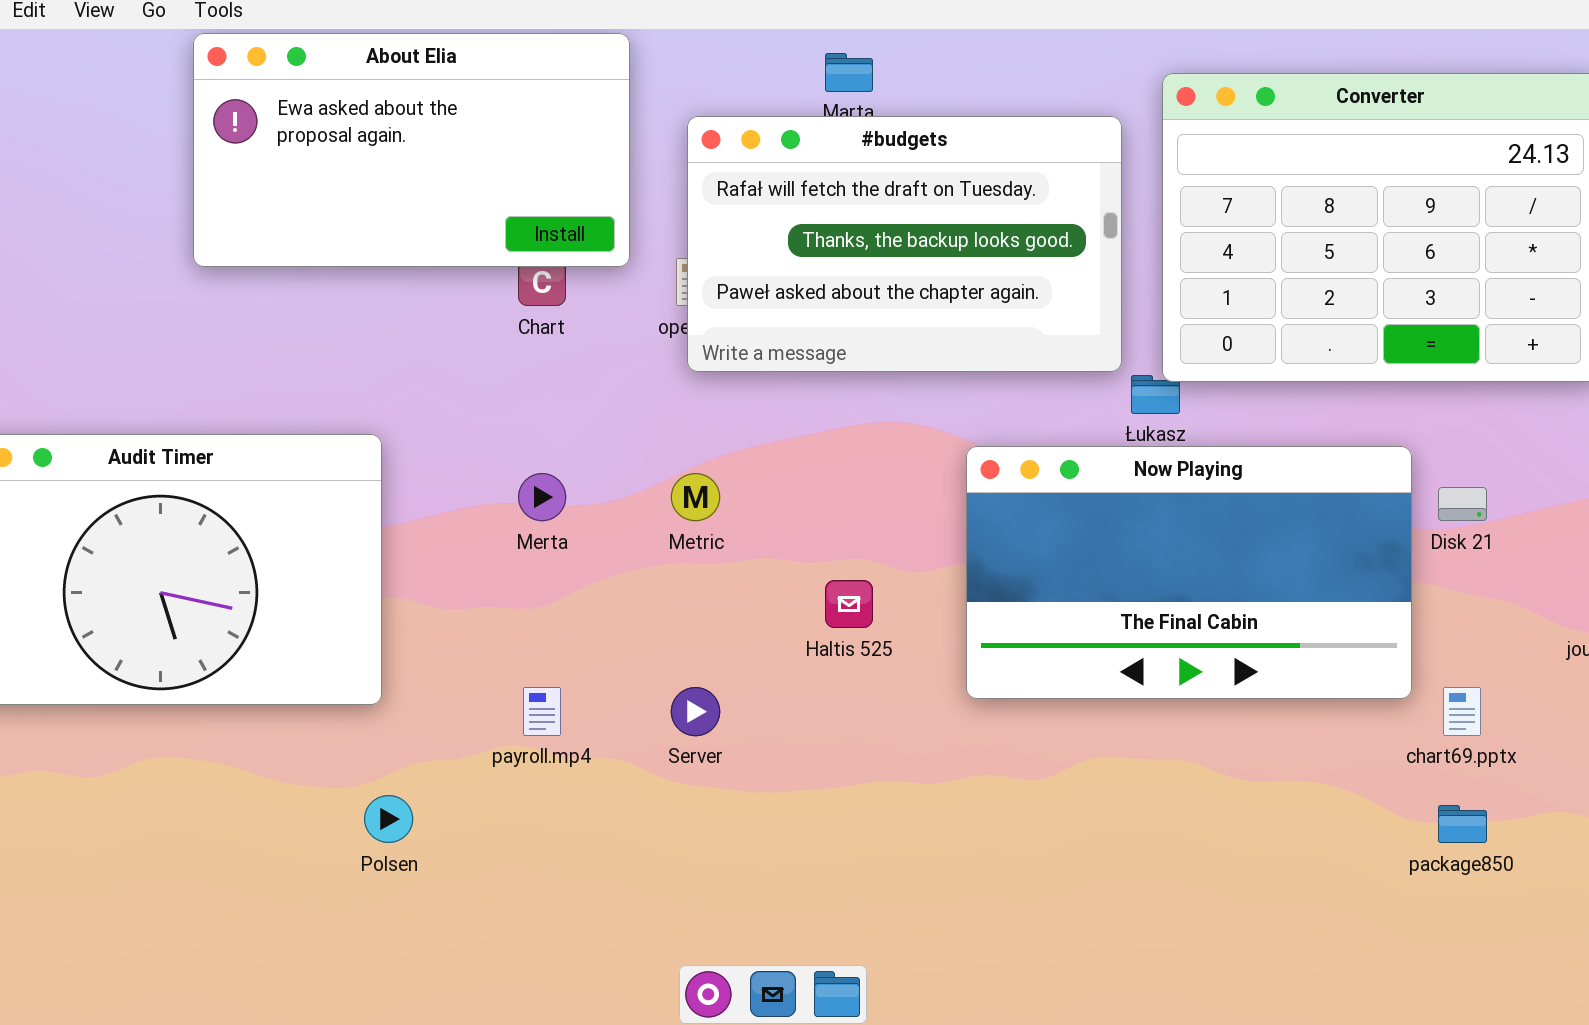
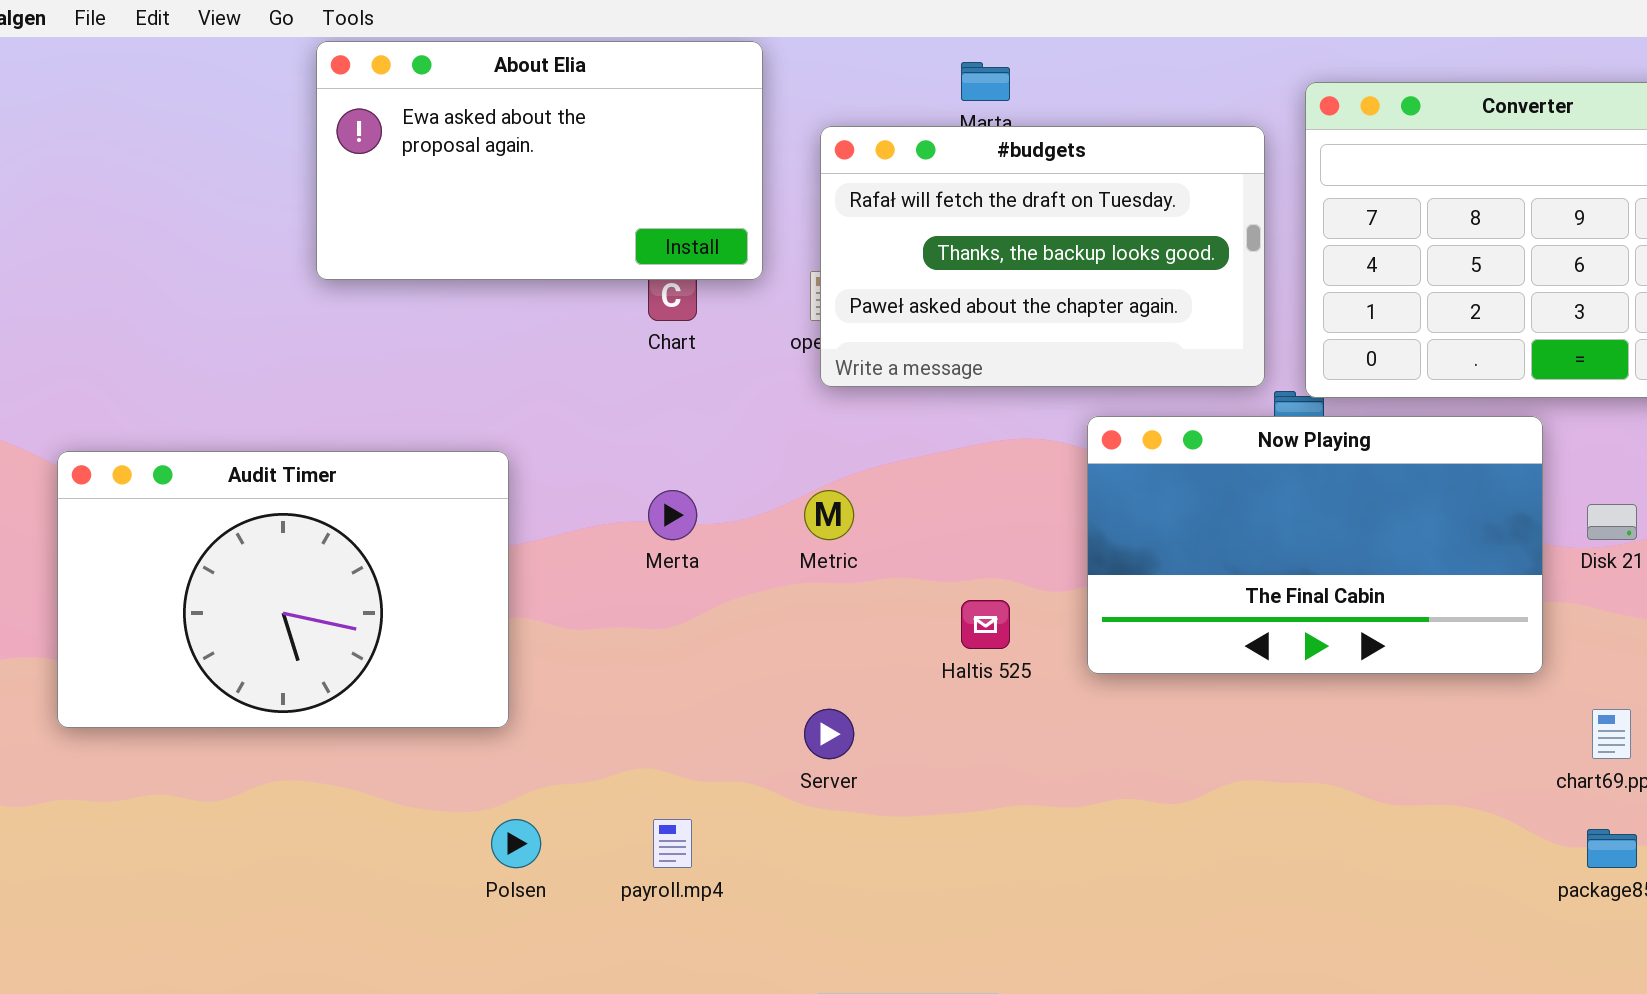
Now Playing: [966,446,1412,699] -> [1087,416,1543,674], moved
payroll.mp4: [523,687,561,736] -> [653,819,692,868], moved

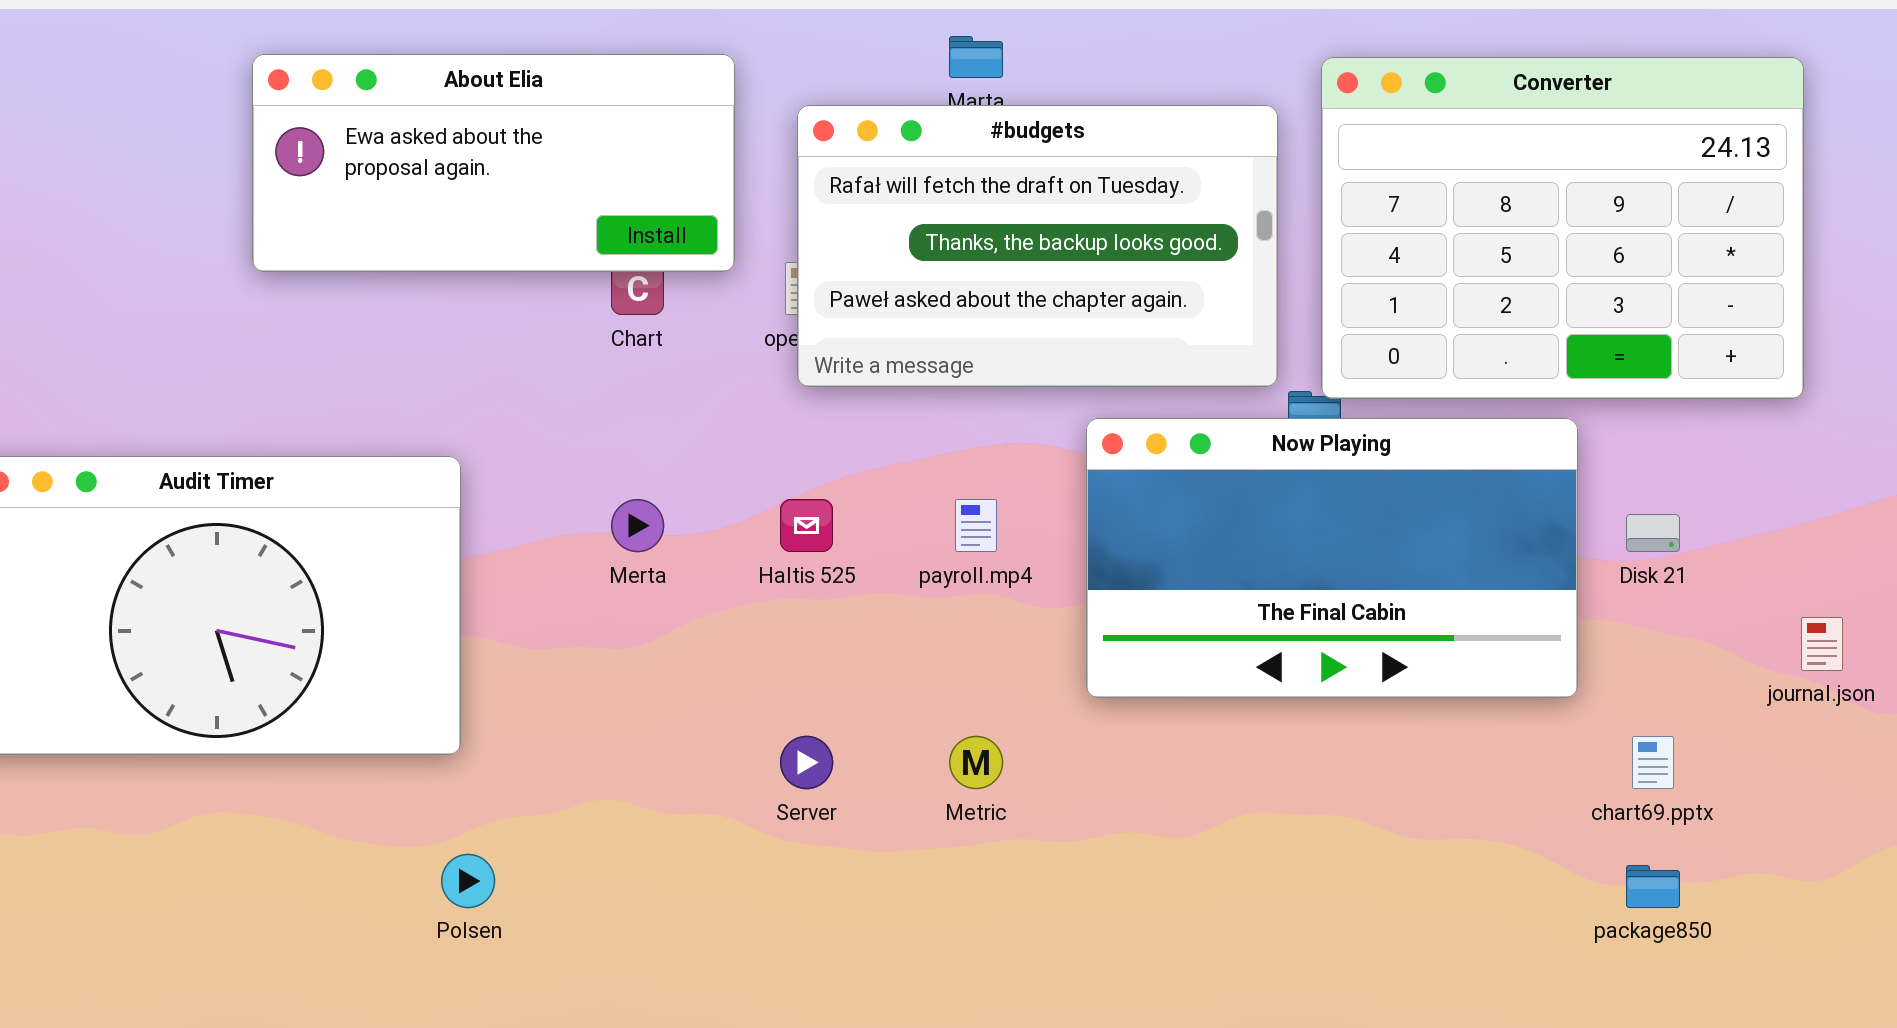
About Elia: [316,41,763,280] -> [252,54,735,272], resized
Metric: [804,490,854,540] -> [949,736,1003,789], moved
Haltis 525: [961,600,1010,649] -> [780,499,833,552], moved
payroll.mp4: [653,819,692,868] -> [955,499,997,552], moved

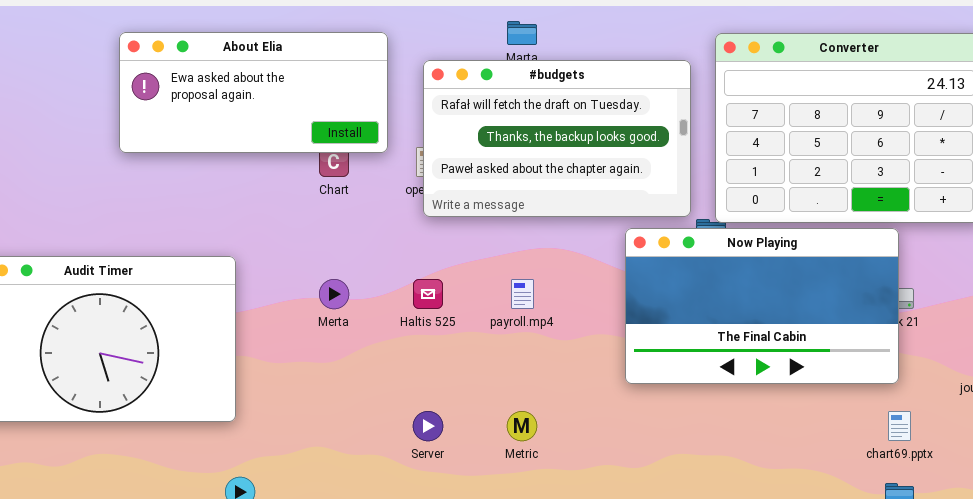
Now Playing: [1086,418,1578,698] -> [625,228,899,384], moved

